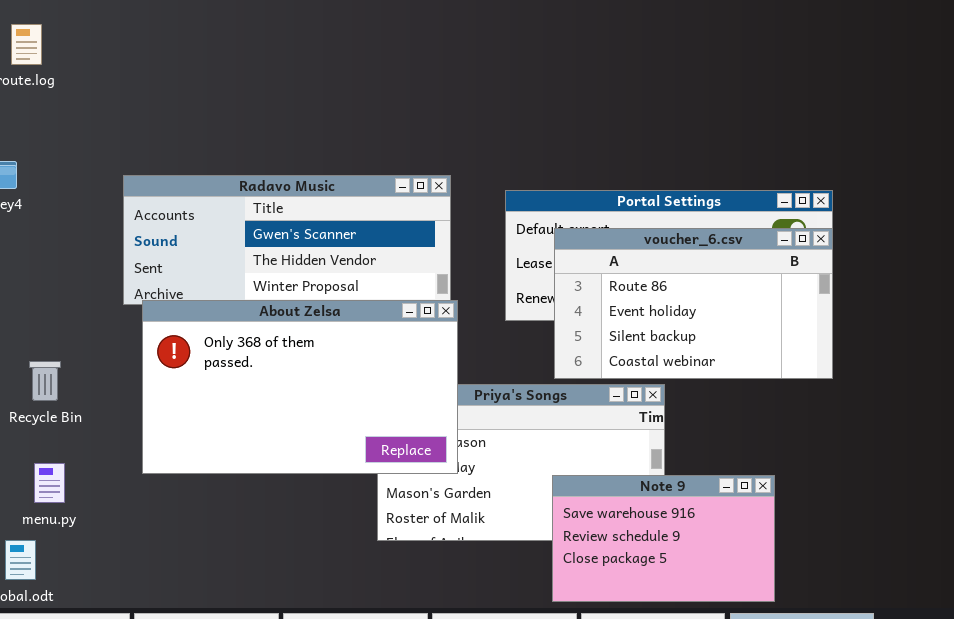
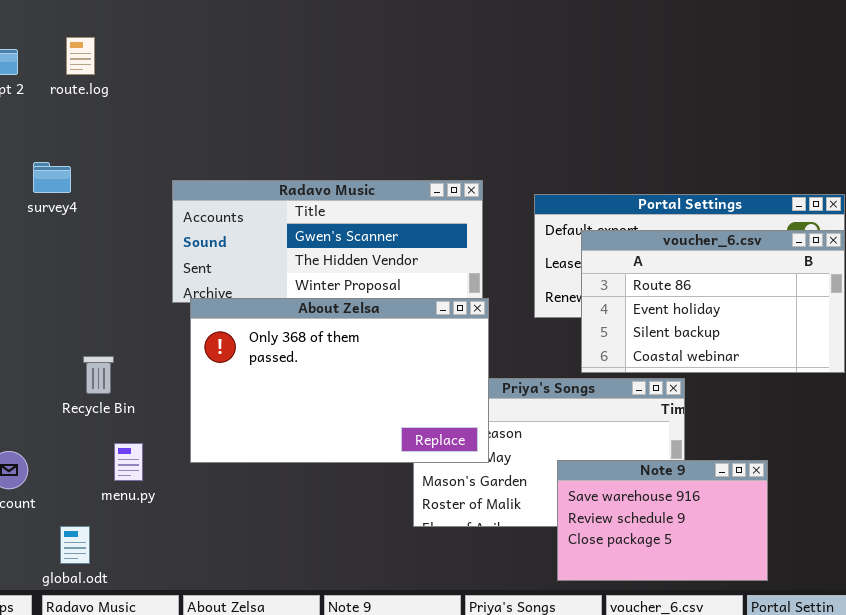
menu.py: [34,463,65,503] -> [114,443,143,481], moved
Note 9: [552,475,775,602] -> [557,460,768,581], moved

